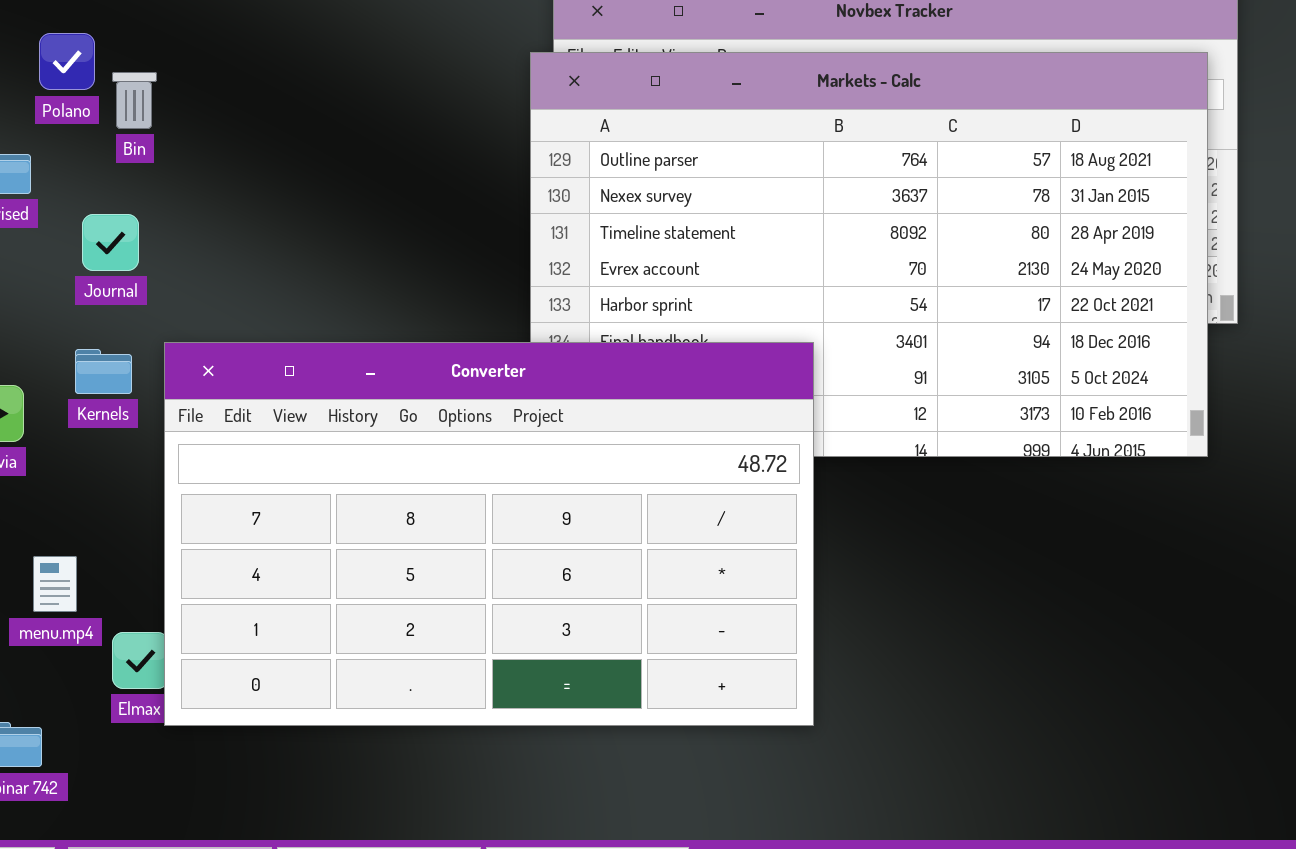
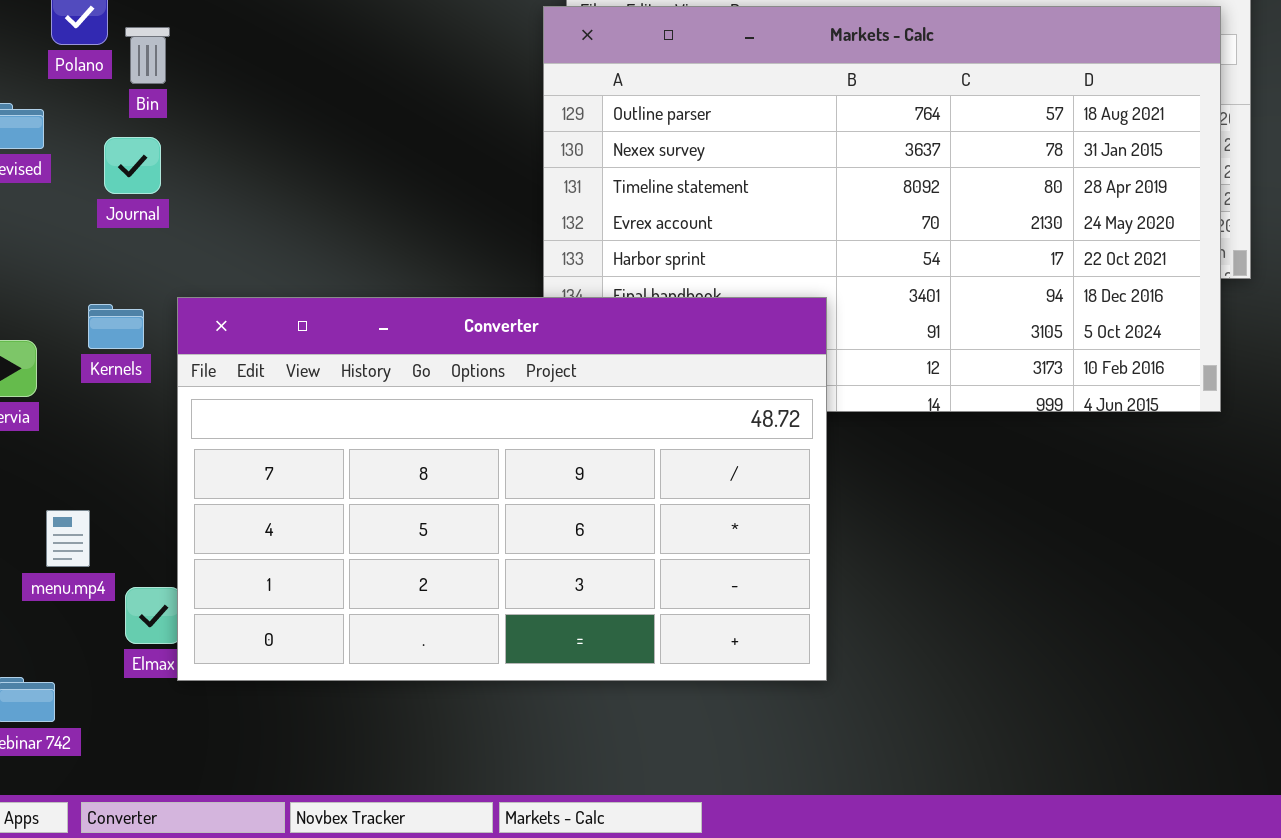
Journal: [82,214,139,271] -> [104,137,161,194], moved

